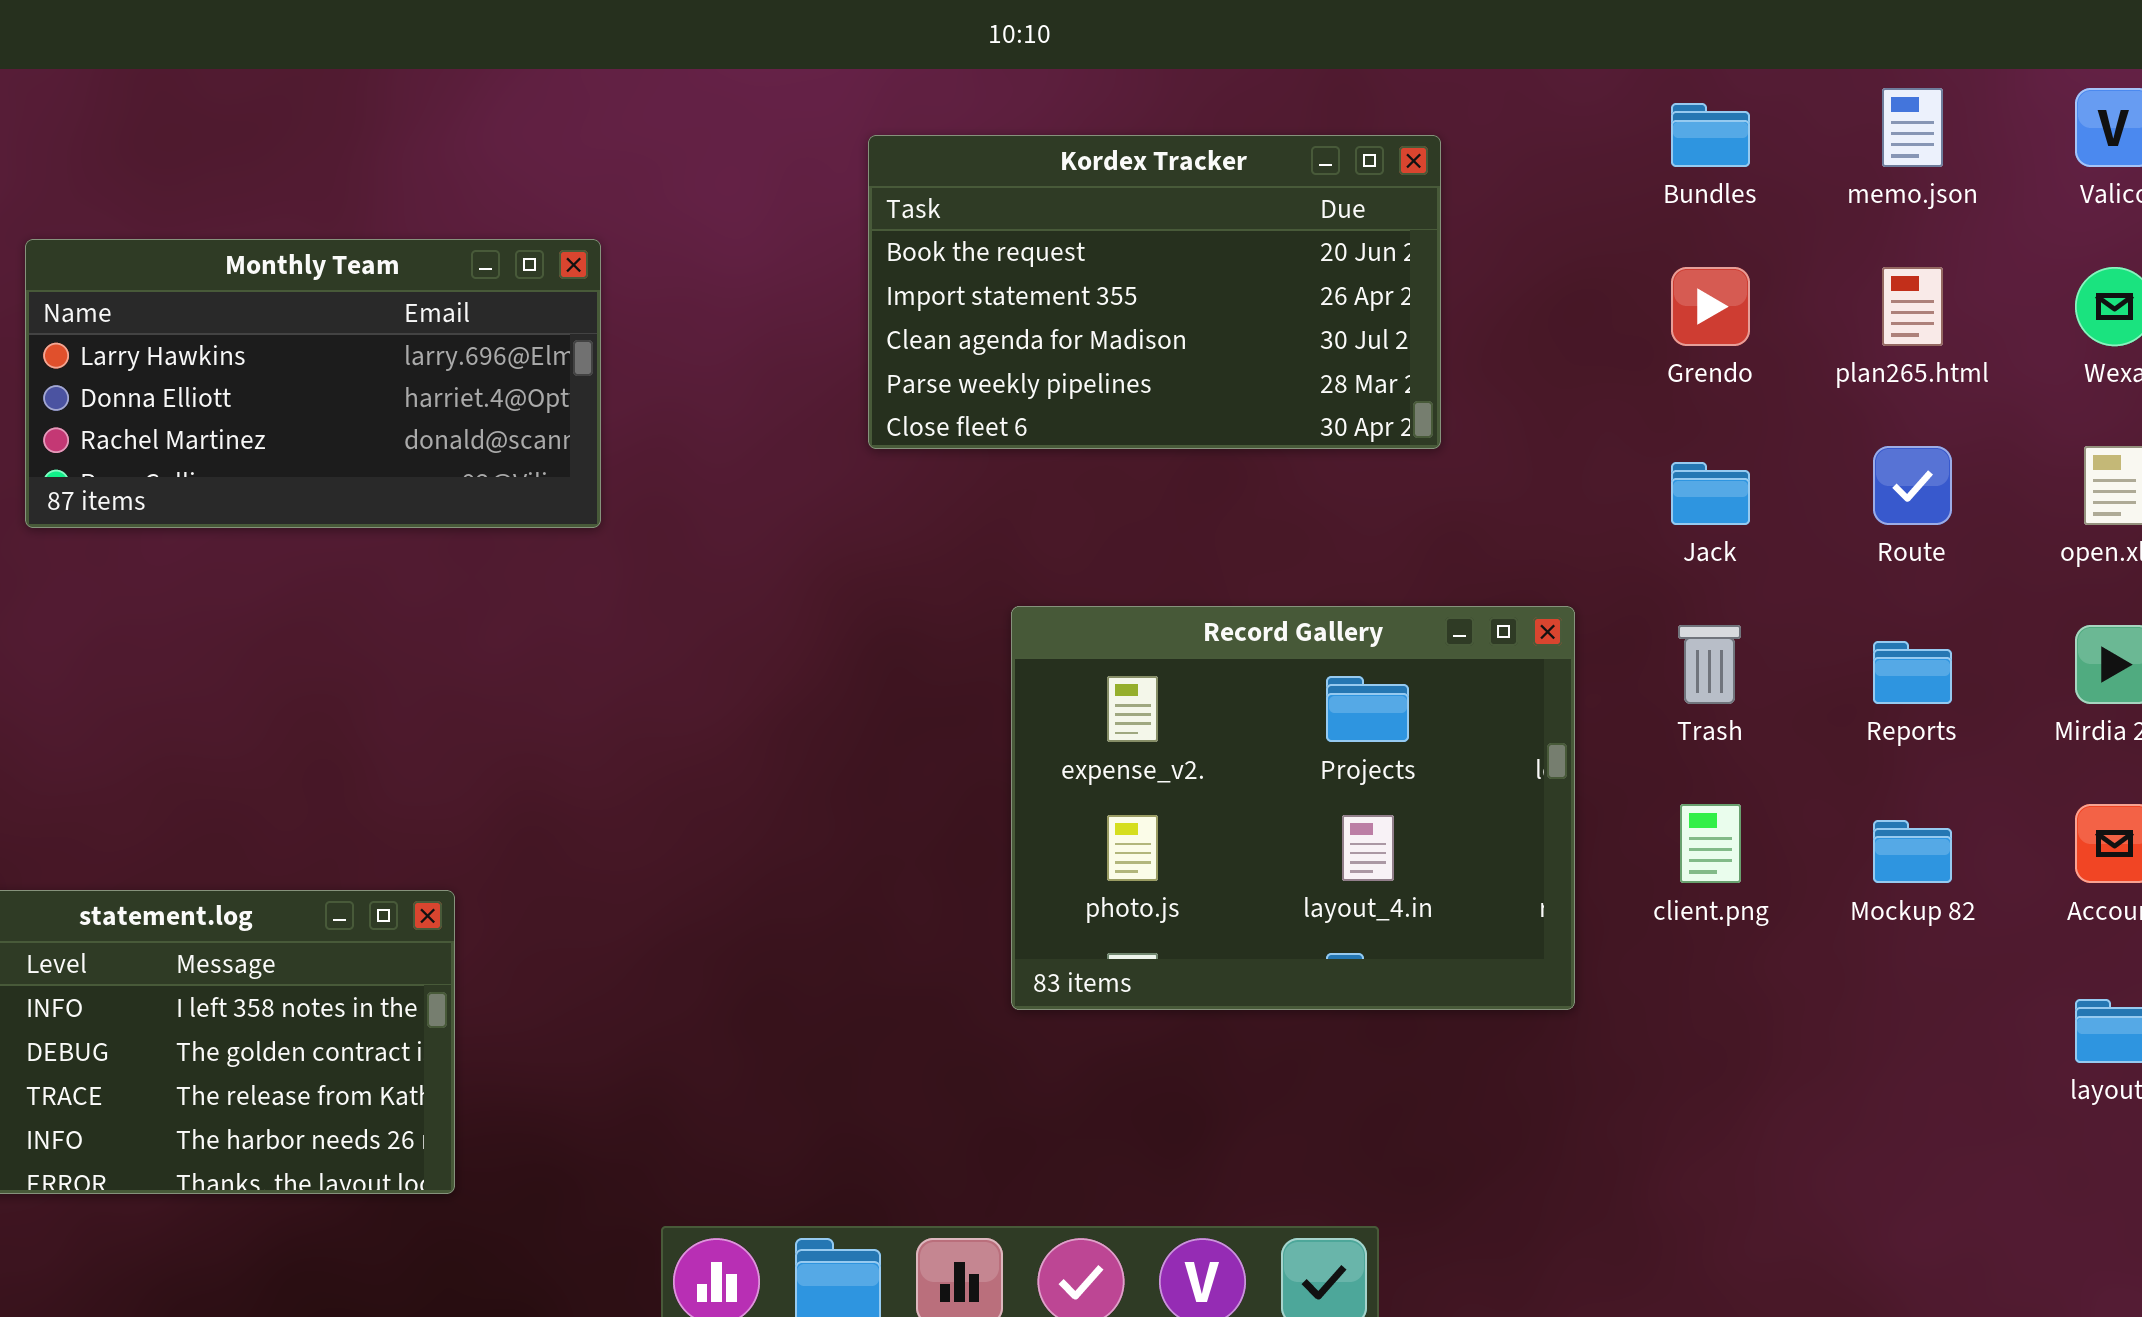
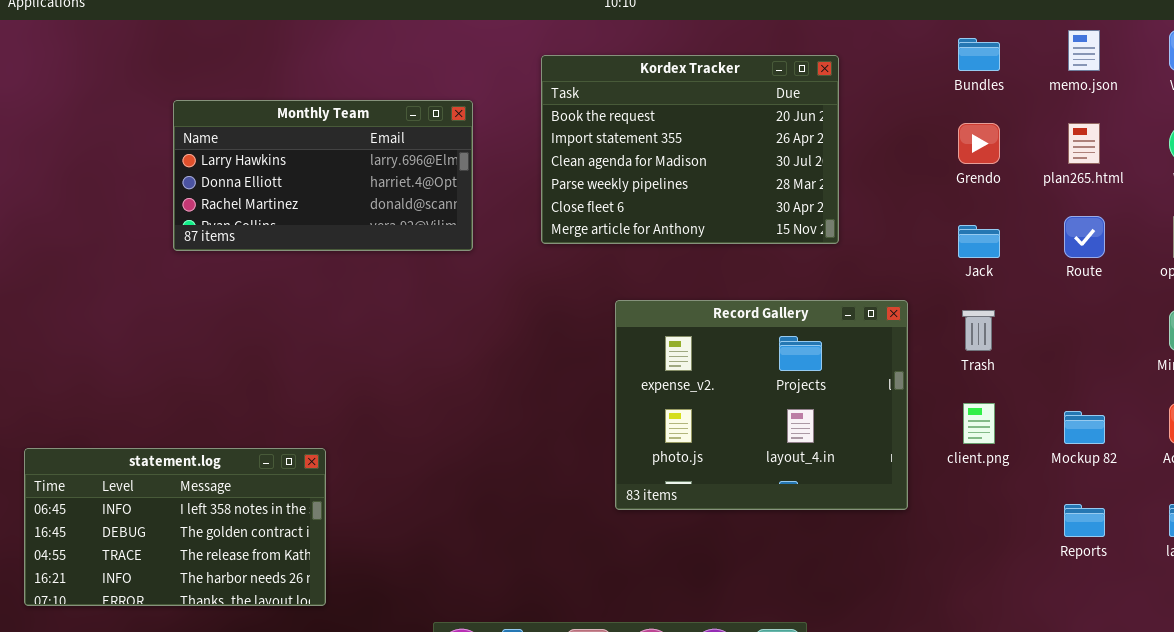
Kordex Tracker: [868,135,1441,449] -> [541,55,839,244], resized
Monthly Team: [25,239,601,528] -> [173,100,473,251], moved
Reports: [1873,641,1952,704] -> [1064,504,1105,537], moved

